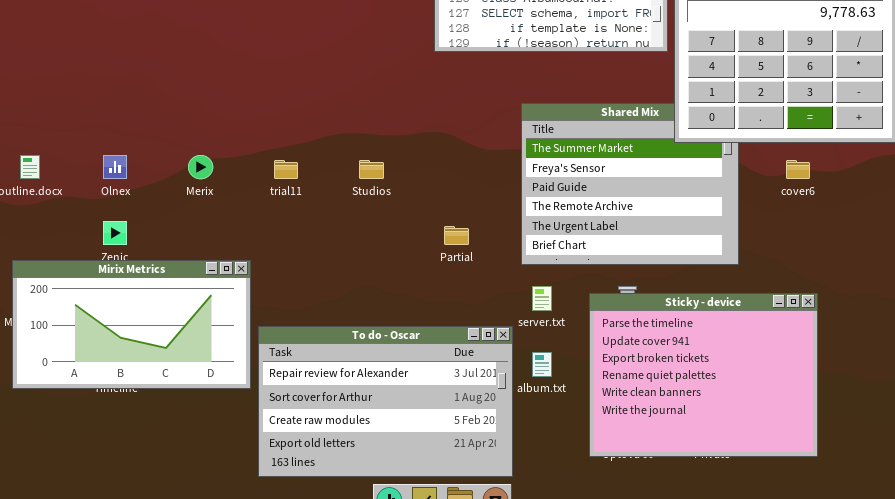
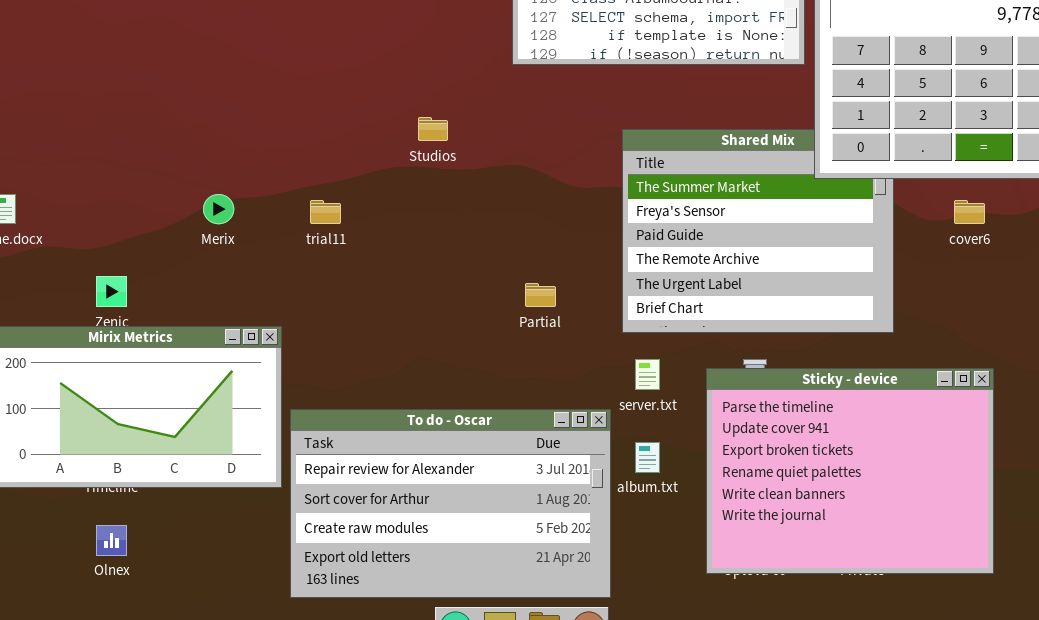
Olnex: [103,155,127,179] -> [96,525,127,556], moved
Studios: [359,160,384,179] -> [418,117,448,141], moved

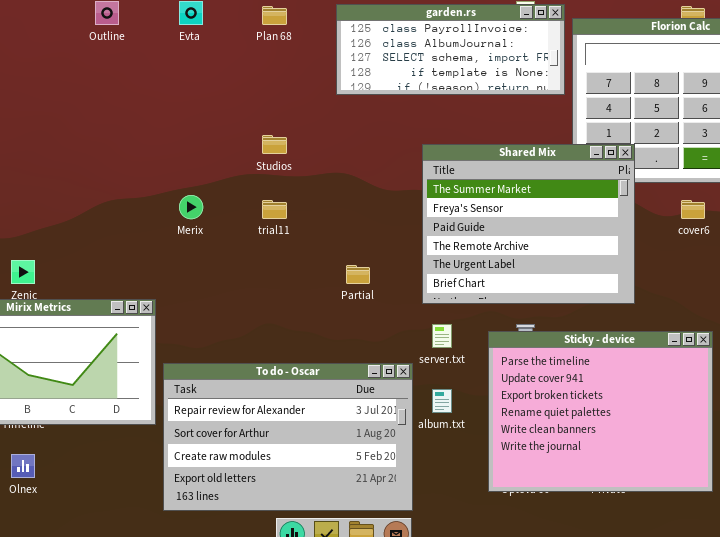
Shared Mix: [622,129,894,333] -> [422,144,635,304], raised
Merix: [203,194,234,224] -> [179,195,203,219], moved
trial11: [310,200,341,224] -> [262,200,287,219], moved

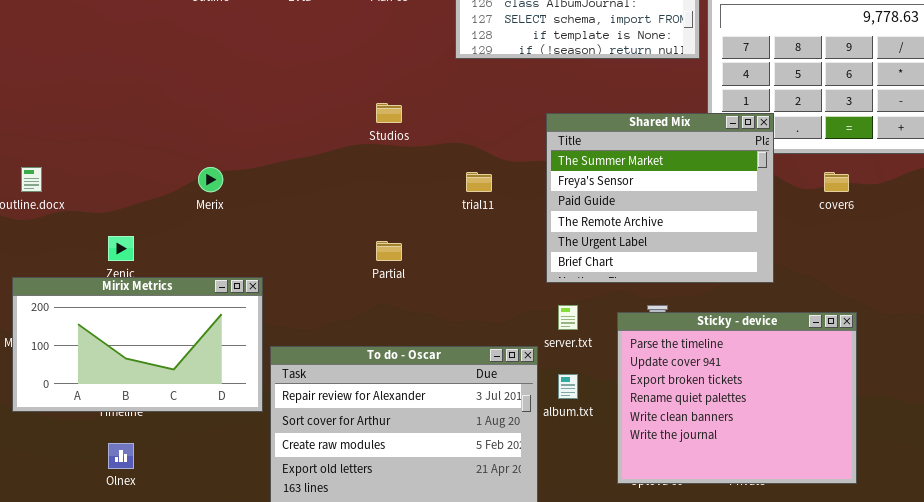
Merix: [179,195,203,219] -> [198,167,223,192], moved
trial11: [262,200,287,219] -> [466,172,492,192], moved
Partial: [346,265,370,284] -> [376,241,402,261], moved

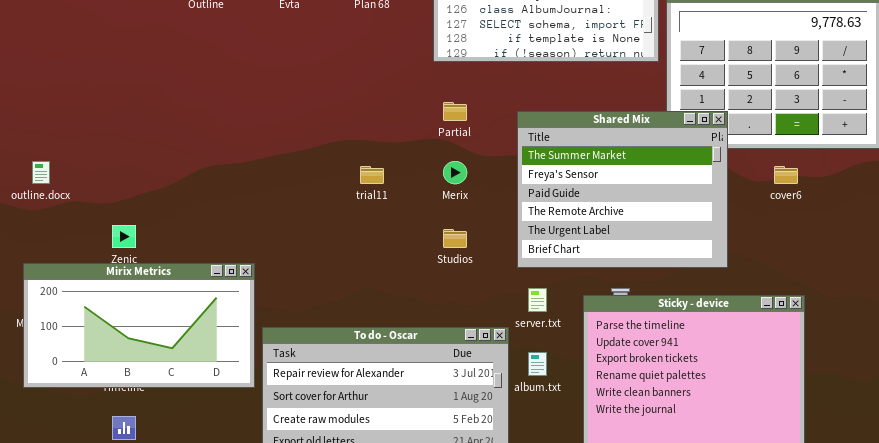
Studios: [376,103,402,123] -> [443,229,467,248], moved
Merix: [198,167,223,192] -> [443,161,467,184], moved
trial11: [466,172,492,192] -> [360,166,384,184], moved
Partial: [376,241,402,261] -> [443,102,467,121], moved

